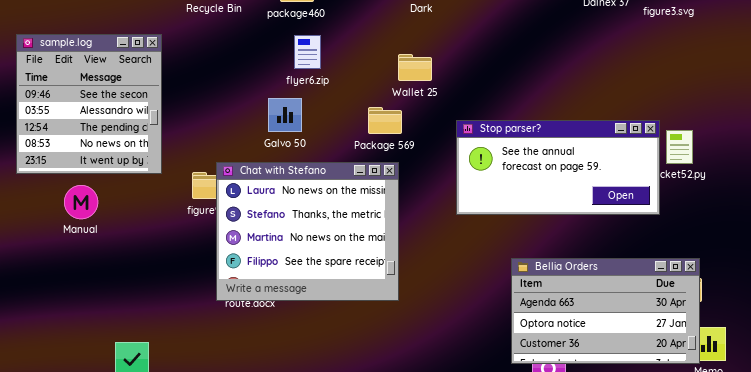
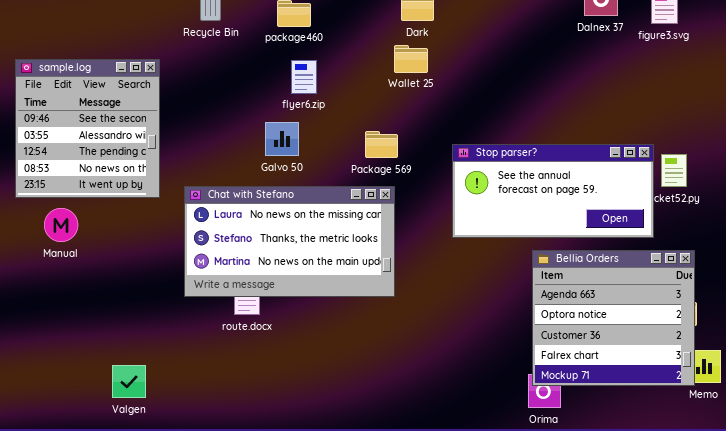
Wallet 25: [398,54,432,81] -> [394,45,428,73], moved
Chat with Stefano: [216,162,399,301] -> [184,186,395,297], resized
Manual: [64,185,98,219] -> [44,208,78,242], moved
Bellia Orders: [511,258,700,364] -> [532,250,695,386], resized

